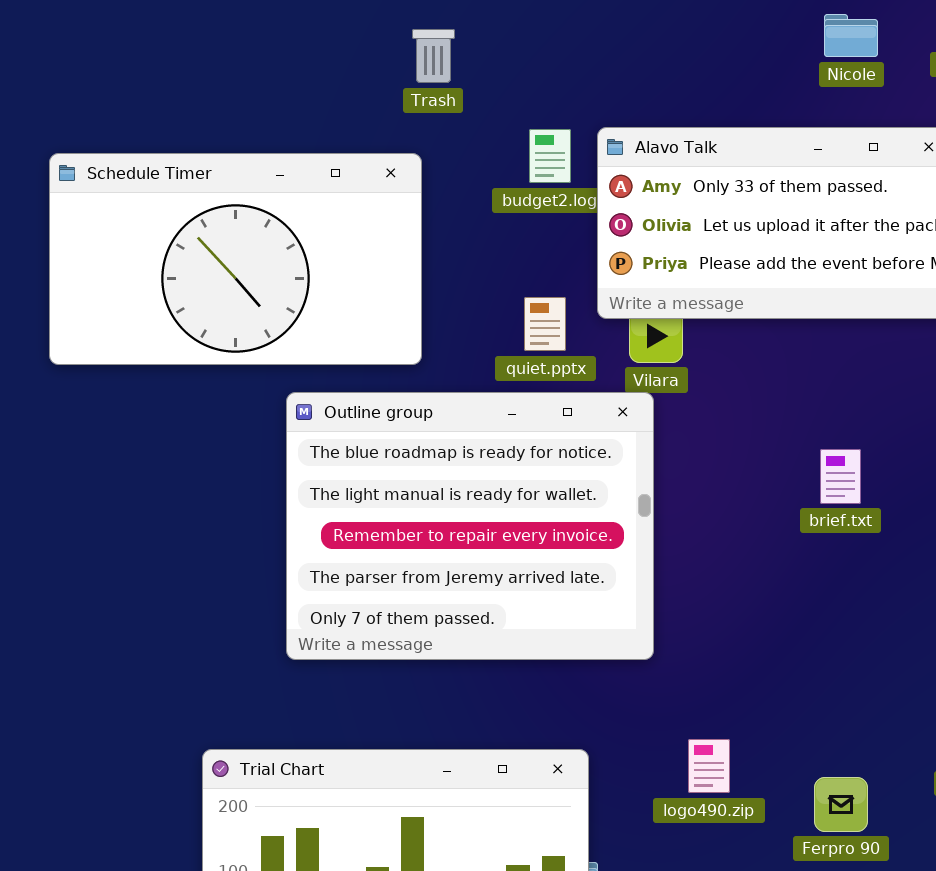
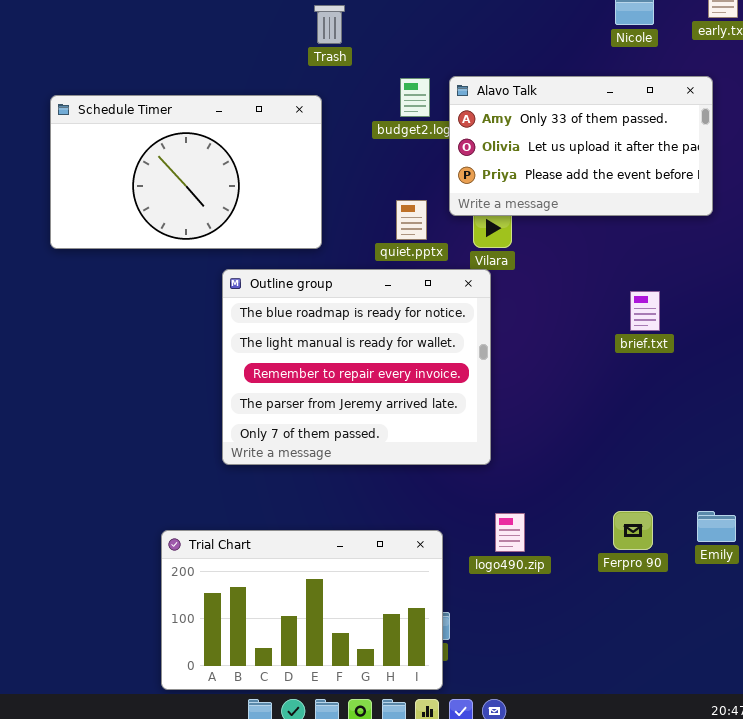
brief.txt: [820,449,861,504] -> [630,291,660,331], moved
logo490.zip: [688,739,730,793] -> [495,513,525,552], moved
Ferpro 90: [814,777,868,832] -> [613,511,653,550], moved

